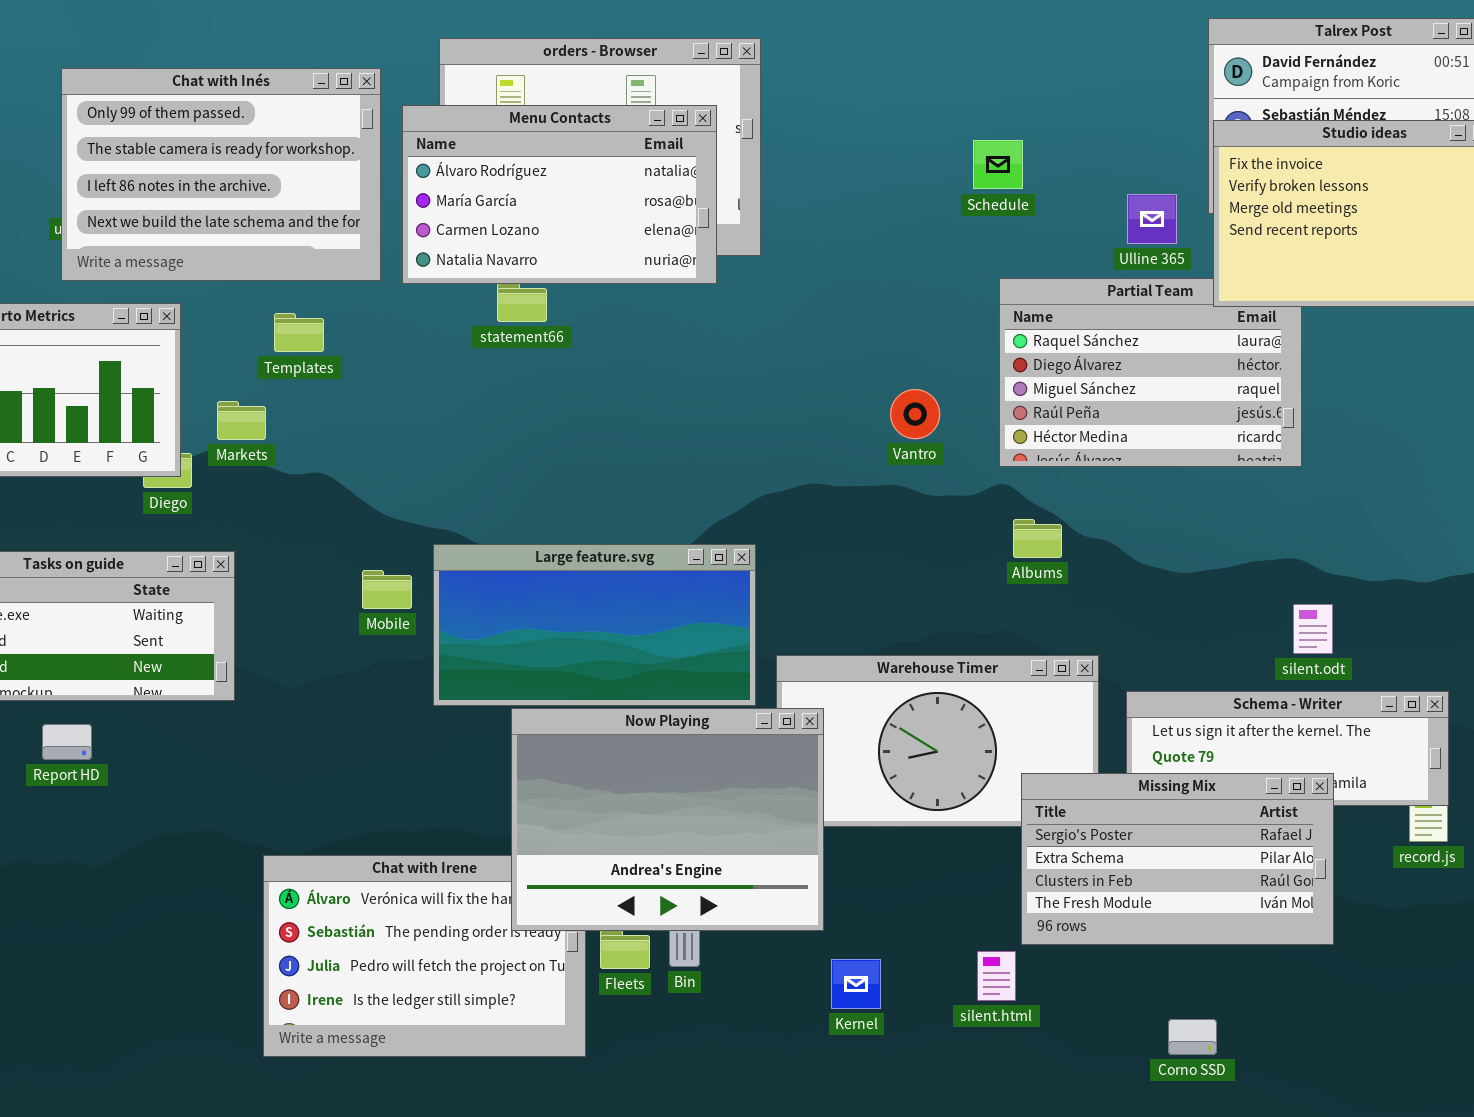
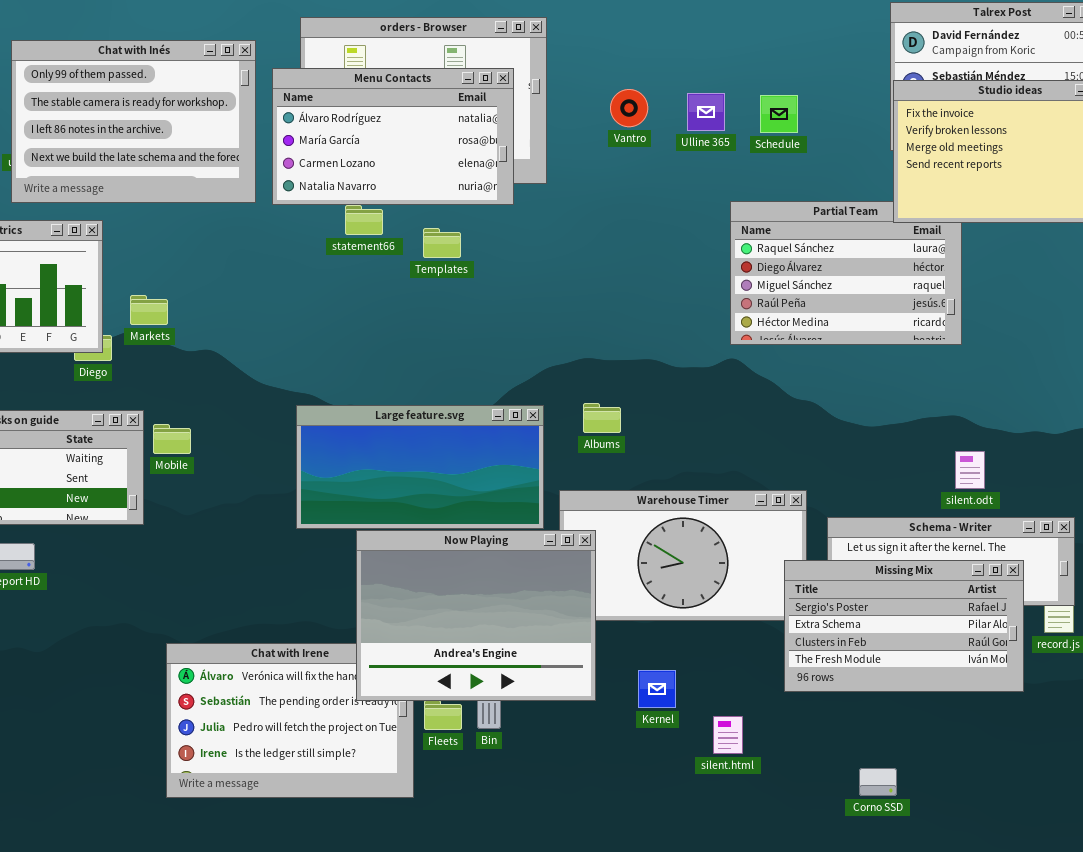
Schedule: [973,140,1023,189] -> [760,95,798,133], moved
Ulline 365: [1127,194,1177,244] -> [687,93,725,131], moved
Templates: [274,313,324,352] -> [423,228,461,258], moved
Vantro: [890,389,940,439] -> [610,89,648,127], moved
Albums: [1013,519,1062,558] -> [583,403,621,433], moved
Mobile: [362,570,412,609] -> [153,424,191,454], moved
Missing Mix: [1021,773,1334,945] -> [784,560,1024,692], moved
Kernel: [831,959,881,1009] -> [638,670,676,708], moved

